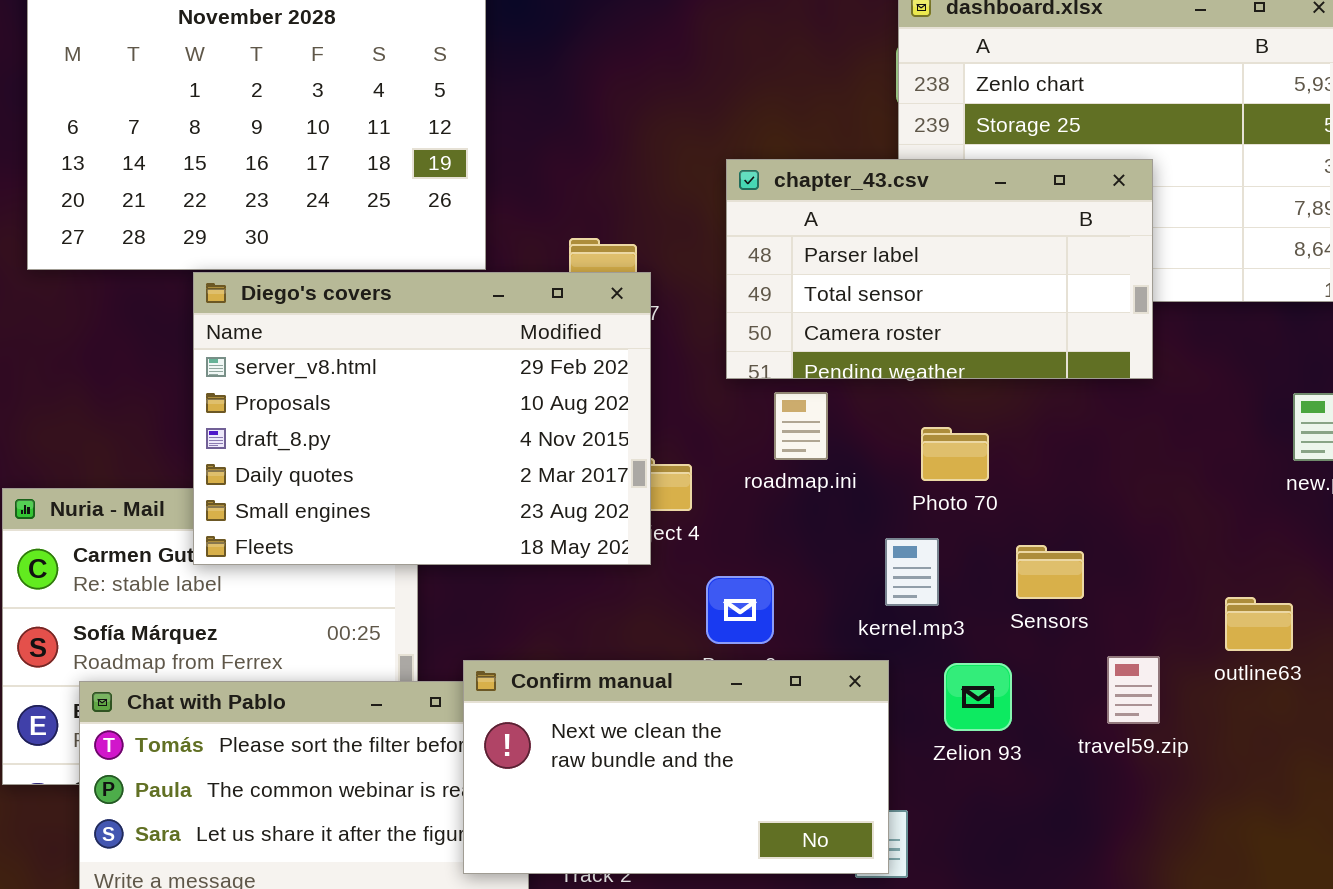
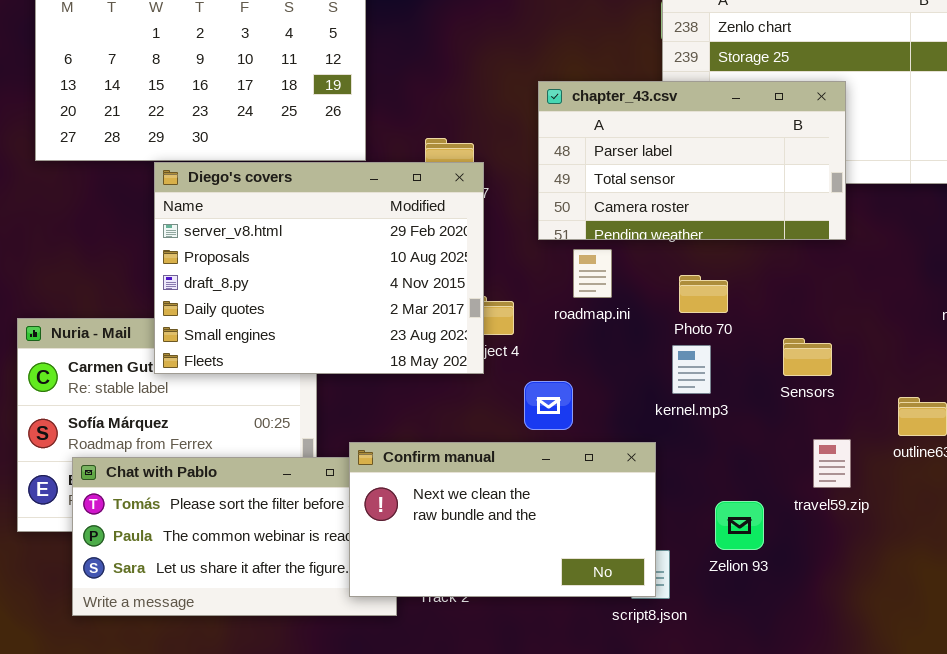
kernel.mp3: [885,538,939,606] -> [672,345,711,394], moved
Sensors: [1016,545,1084,599] -> [783,338,832,376], moved
Zelion 93: [944,663,1012,731] -> [715,501,764,550], moved

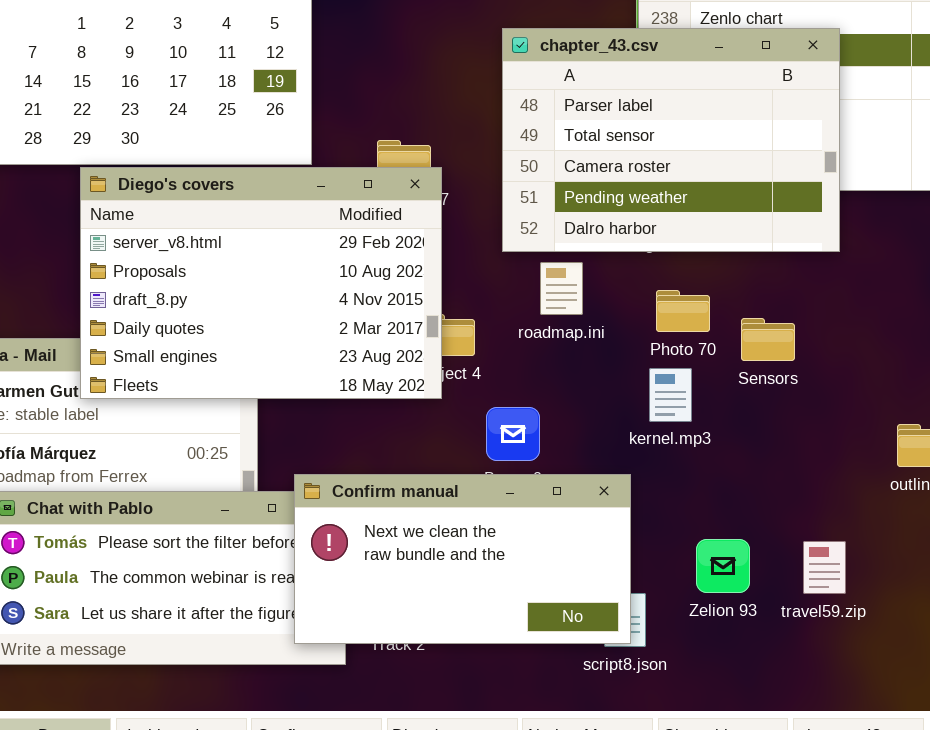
chapter_43.csv: [538,81,846,240] -> [502,28,840,252], resized
Sensors: [783,338,832,376] -> [741,318,795,361], moved
travel59.zip: [813,439,851,488] -> [803,541,846,594], moved

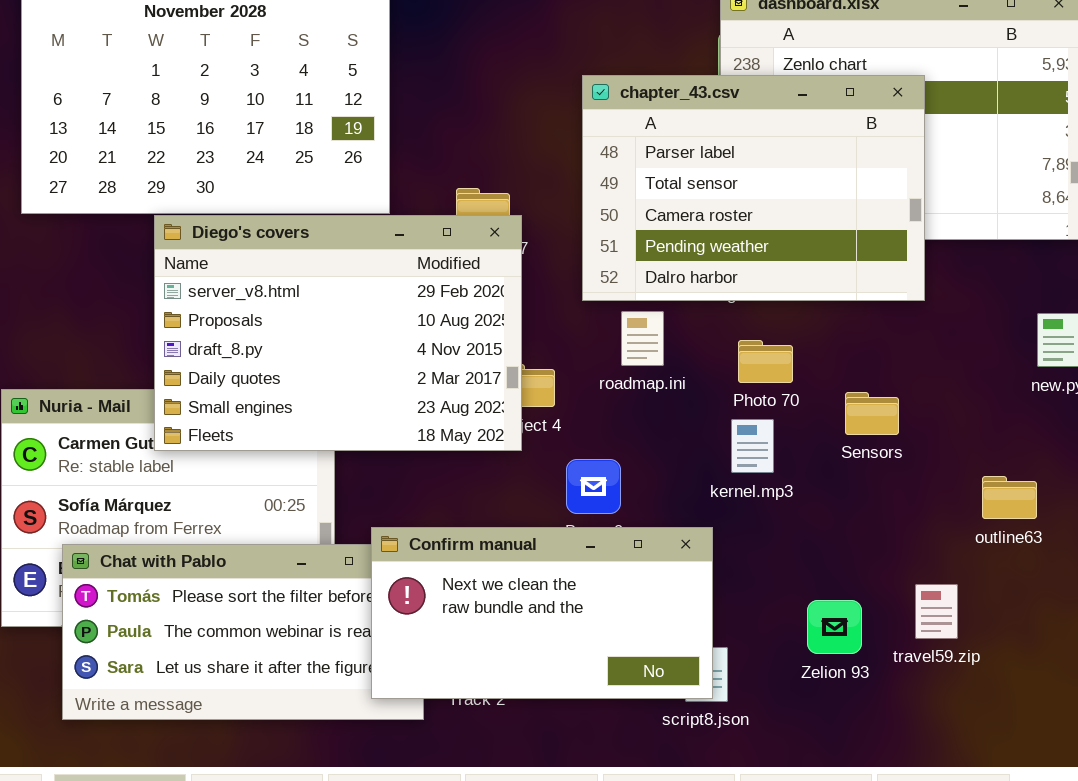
Sensors: [741,318,795,361] -> [845,392,899,435], moved
Zelion 93: [696,539,750,593] -> [807,600,862,654], moved
travel59.zip: [803,541,846,594] -> [915,584,958,639], moved

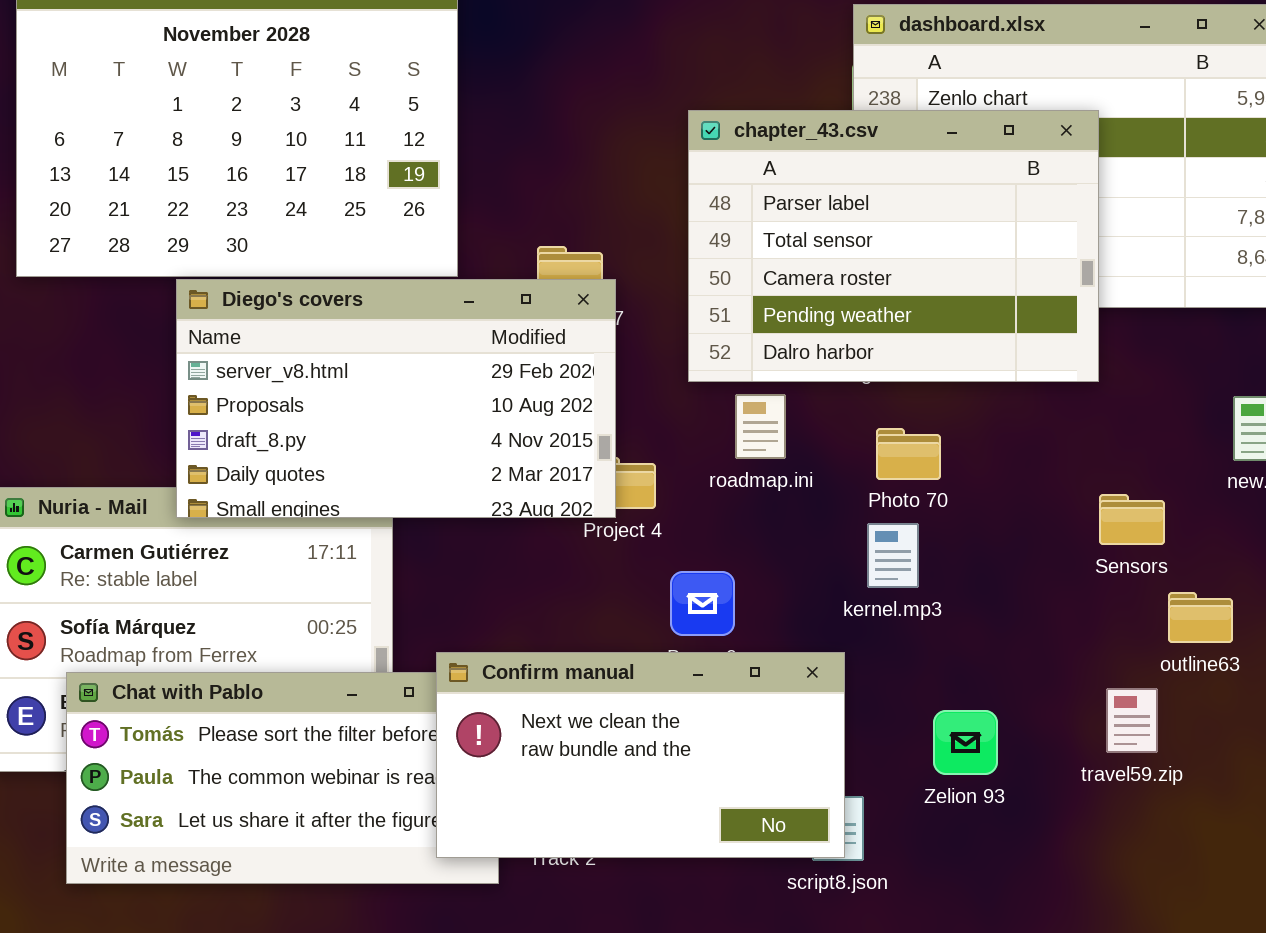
Diego's covers: [154,215,522,451] -> [176,279,616,518], resized
Sensors: [845,392,899,435] -> [1099,494,1165,545], moved
travel59.zip: [915,584,958,639] -> [1106,688,1158,753], moved
Zelion 93: [807,600,862,654] -> [933,710,998,775], moved

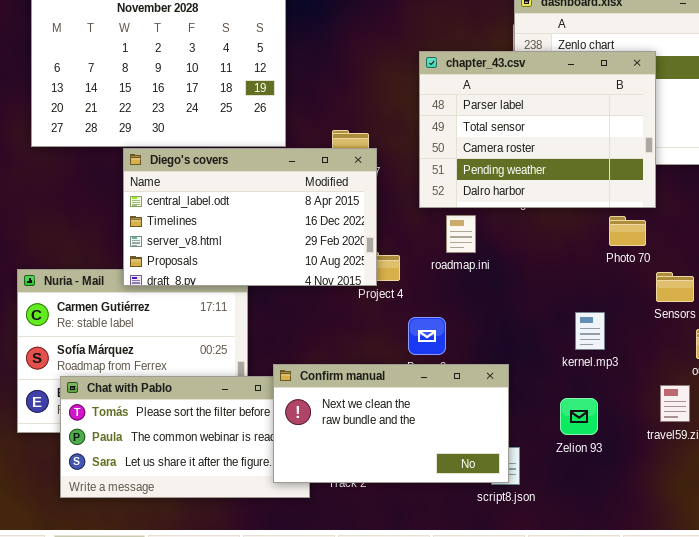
Diego's covers: [176,279,616,518] -> [123,148,377,286], scrolled up 2 rows
Photo 70: [876,428,941,480] -> [609,216,646,246], moved
kernel.mp3: [867,523,919,588] -> [575,312,605,350], moved

